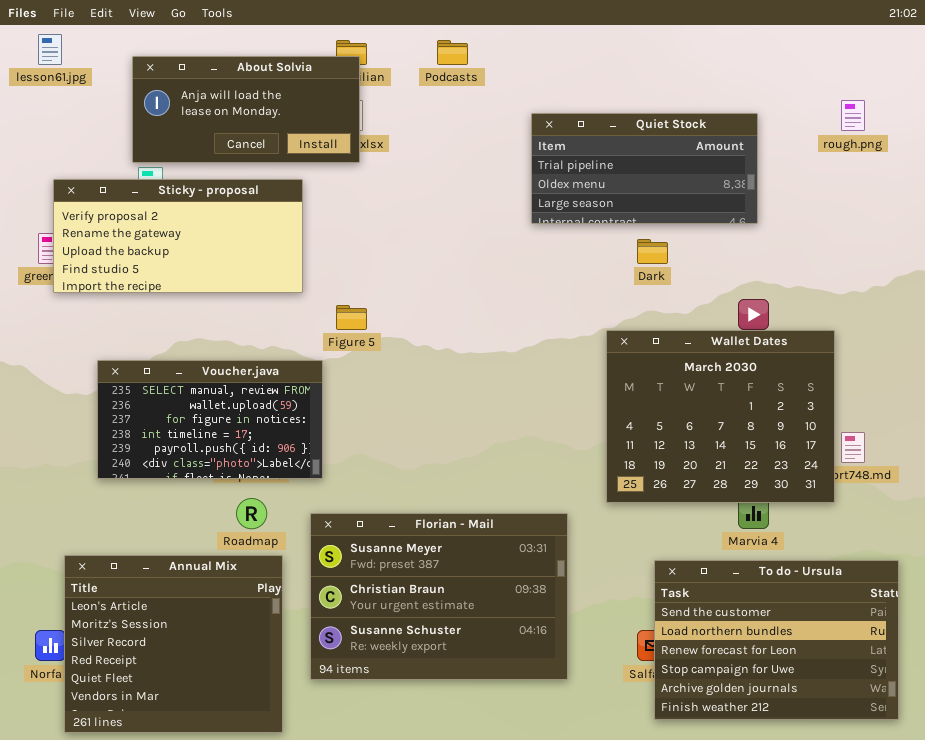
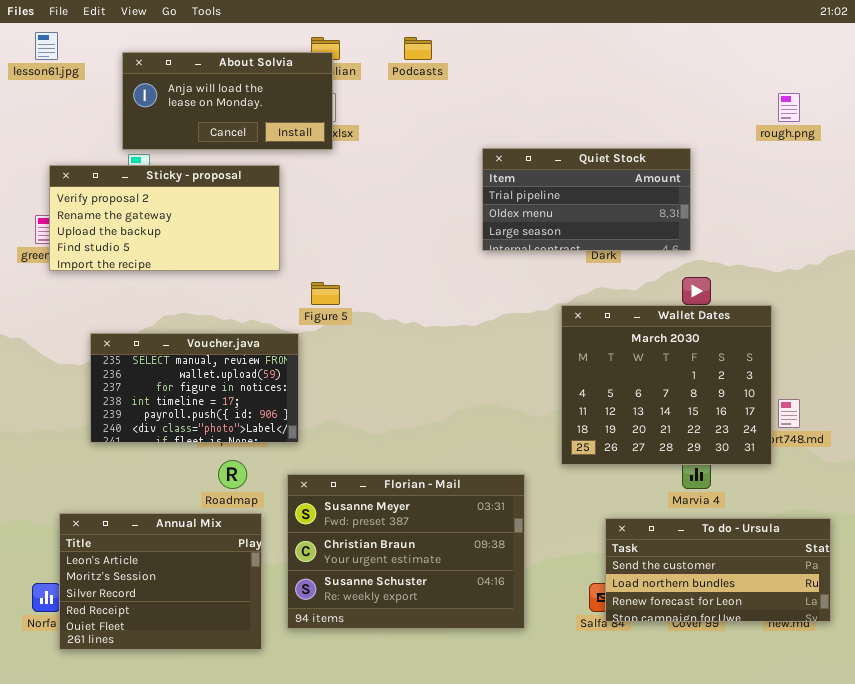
Quiet Stock: [531,113,758,224] -> [482,148,691,251], moved
Annual Mix: [64,555,283,733] -> [59,513,262,650], resized
To do - Ursula: [654,560,899,720] -> [605,518,831,622], resized

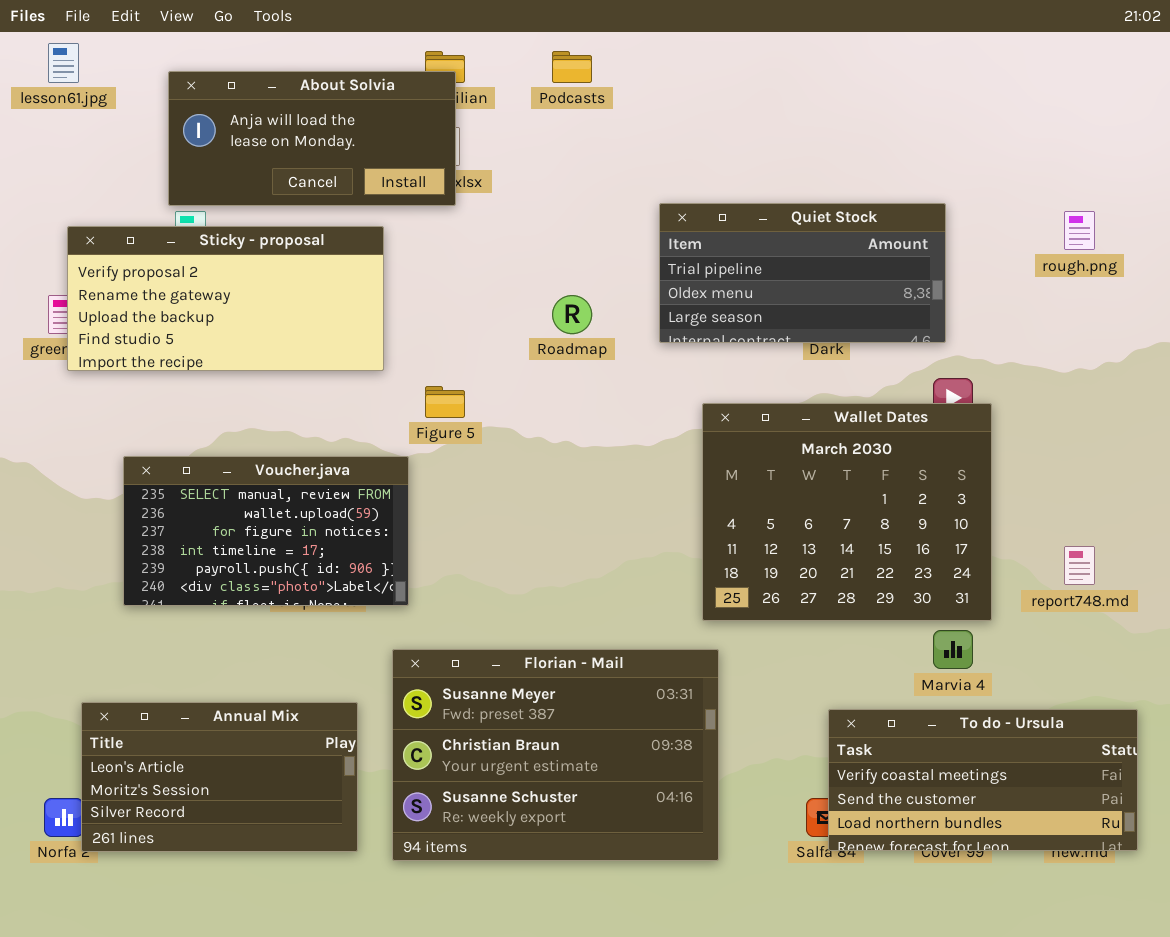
rough.png: [778,93,800,122] -> [1064,211,1095,250], moved
Wallet Dates: [561,305,772,465] -> [702,403,992,621], moved
Roadmap: [218,460,247,489] -> [552,295,592,334], moved
Annual Mix: [59,513,262,650] -> [81,702,358,852], resized
To do - Ursula: [605,518,831,622] -> [828,709,1138,851], scrolled up 1 row

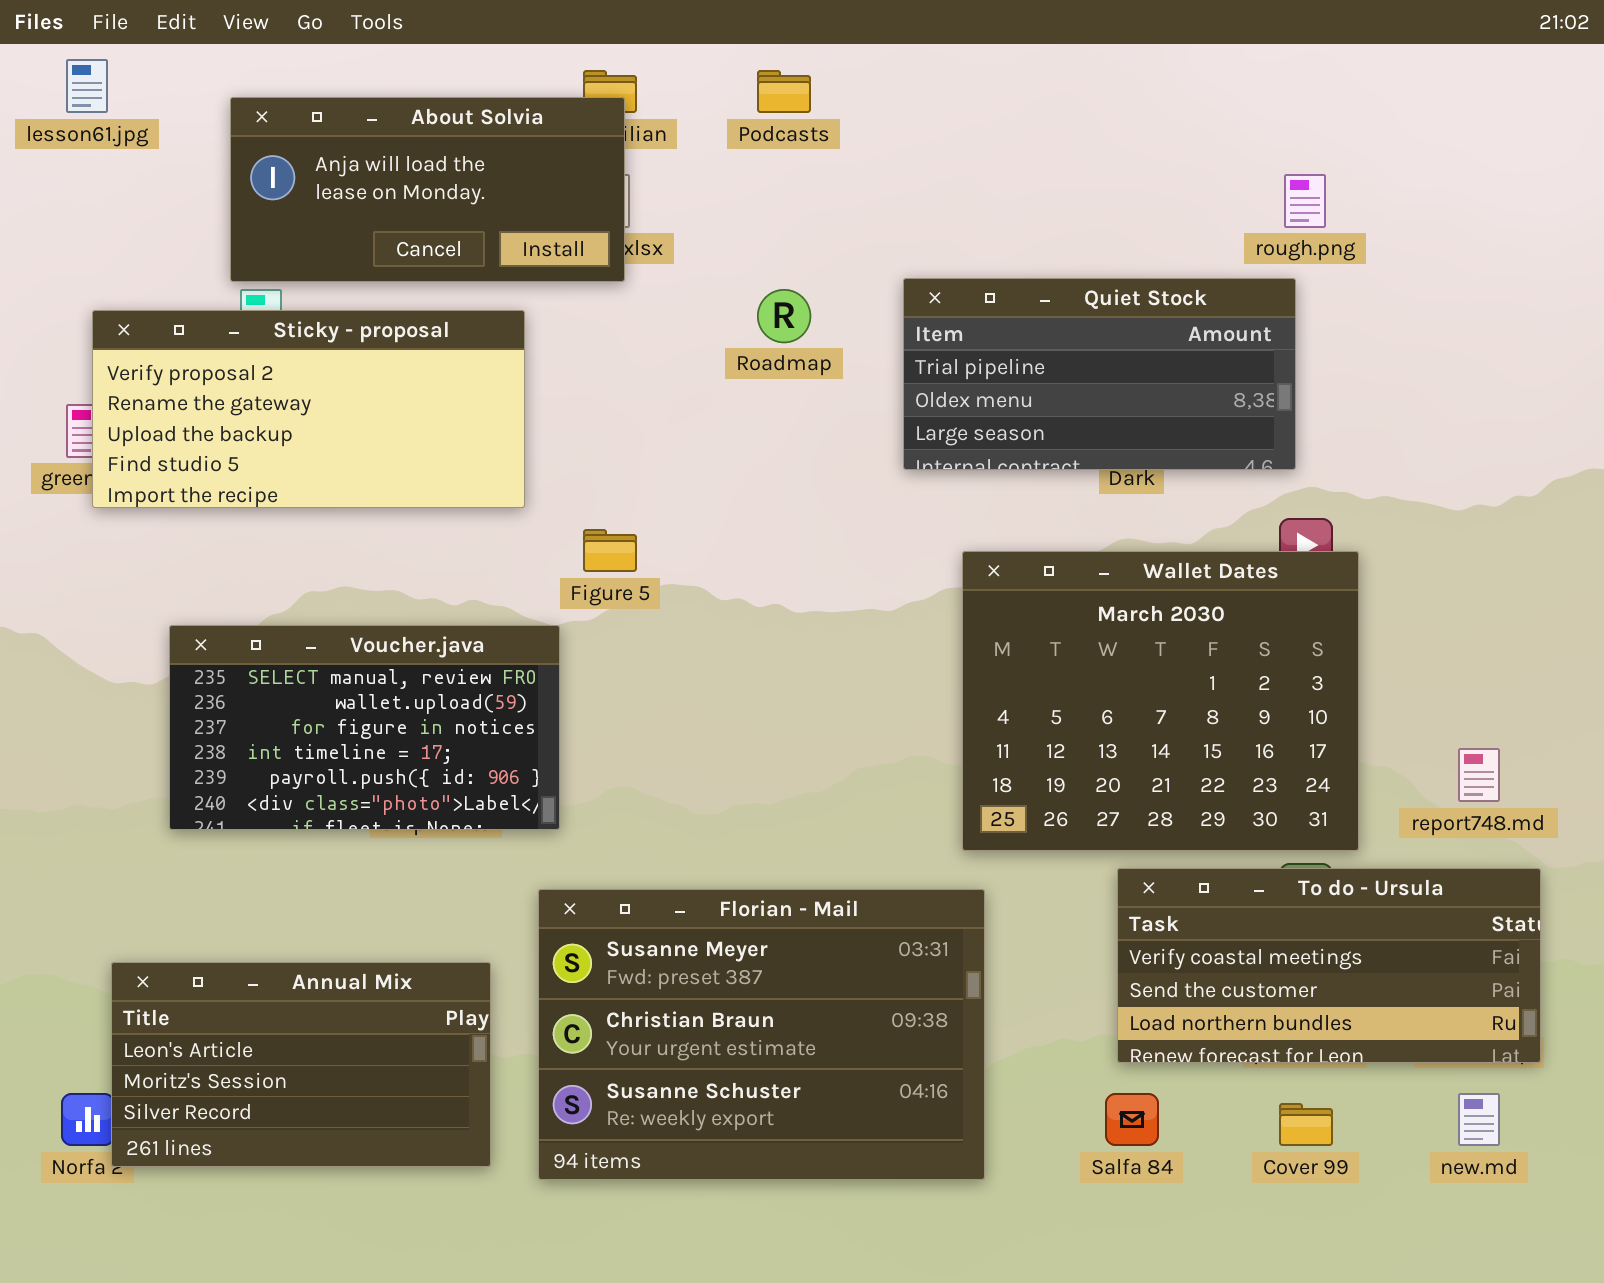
rough.png: [1064,211,1095,250] -> [1284,174,1326,228], moved
Roadmap: [552,295,592,334] -> [757,289,811,343], moved
To do - Ursula: [828,709,1138,851] -> [1117,868,1541,1063], moved

